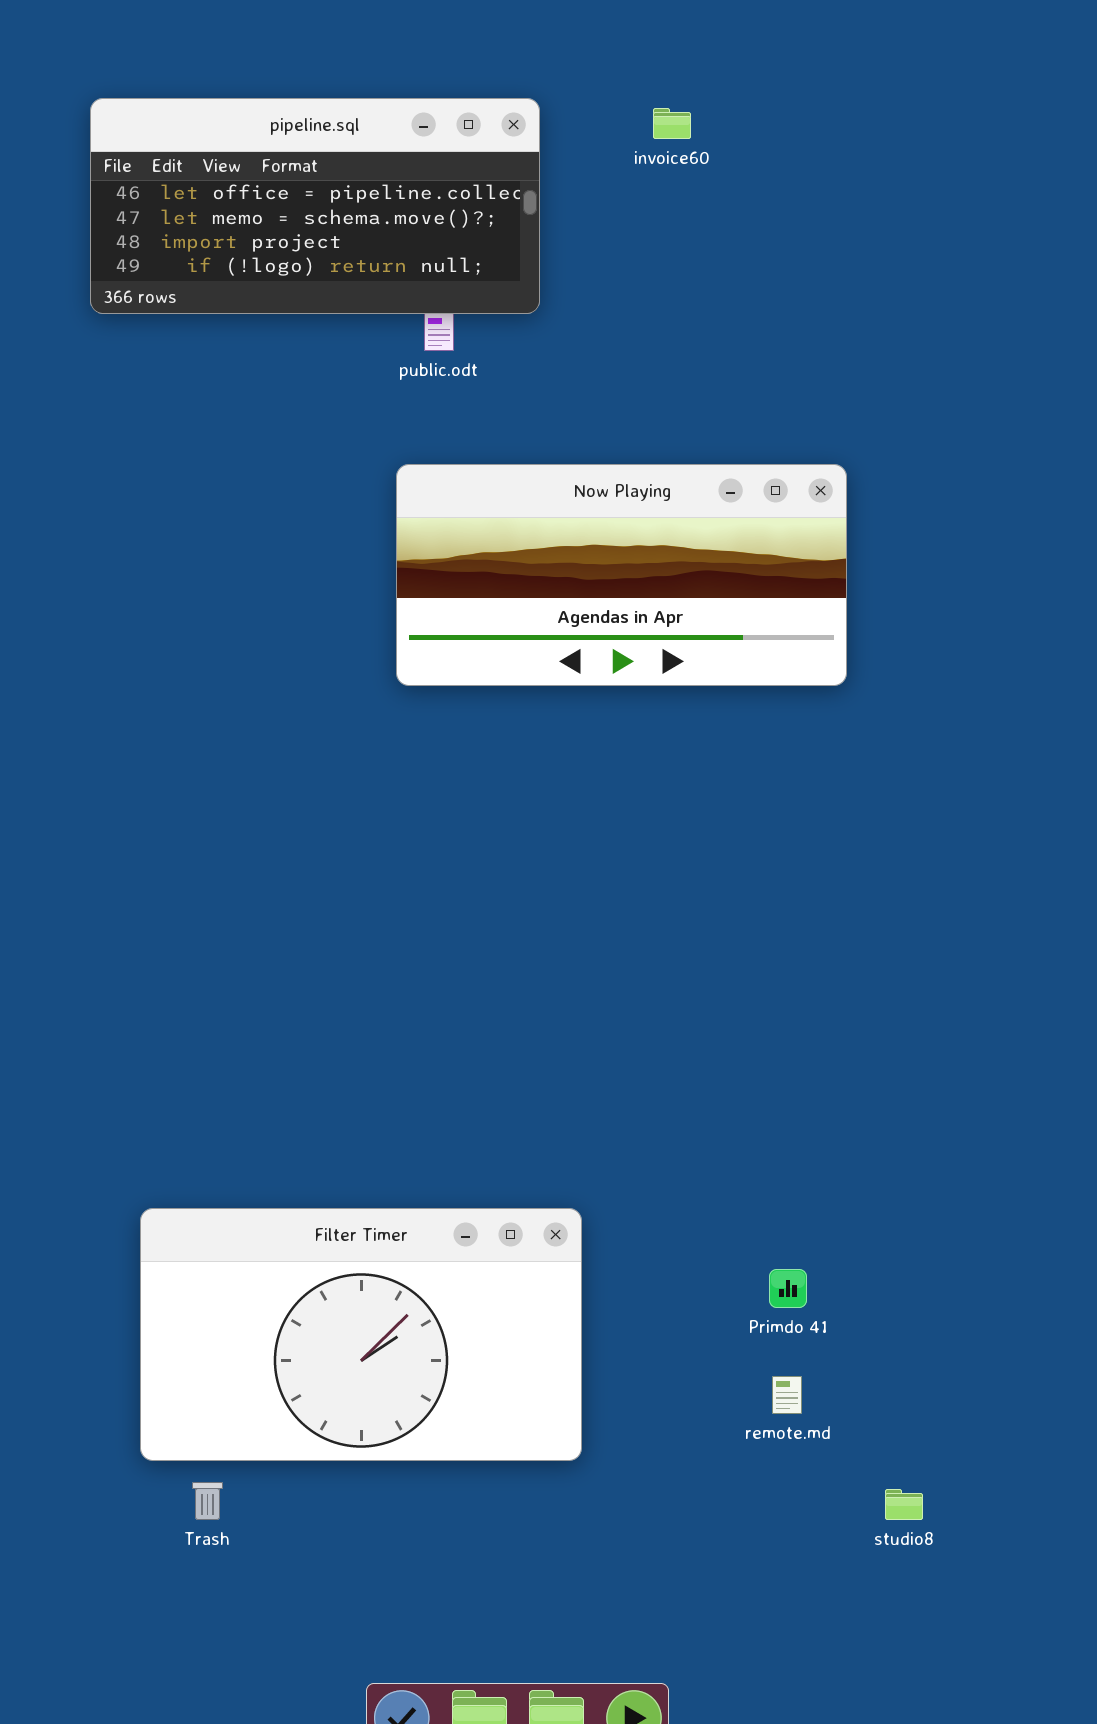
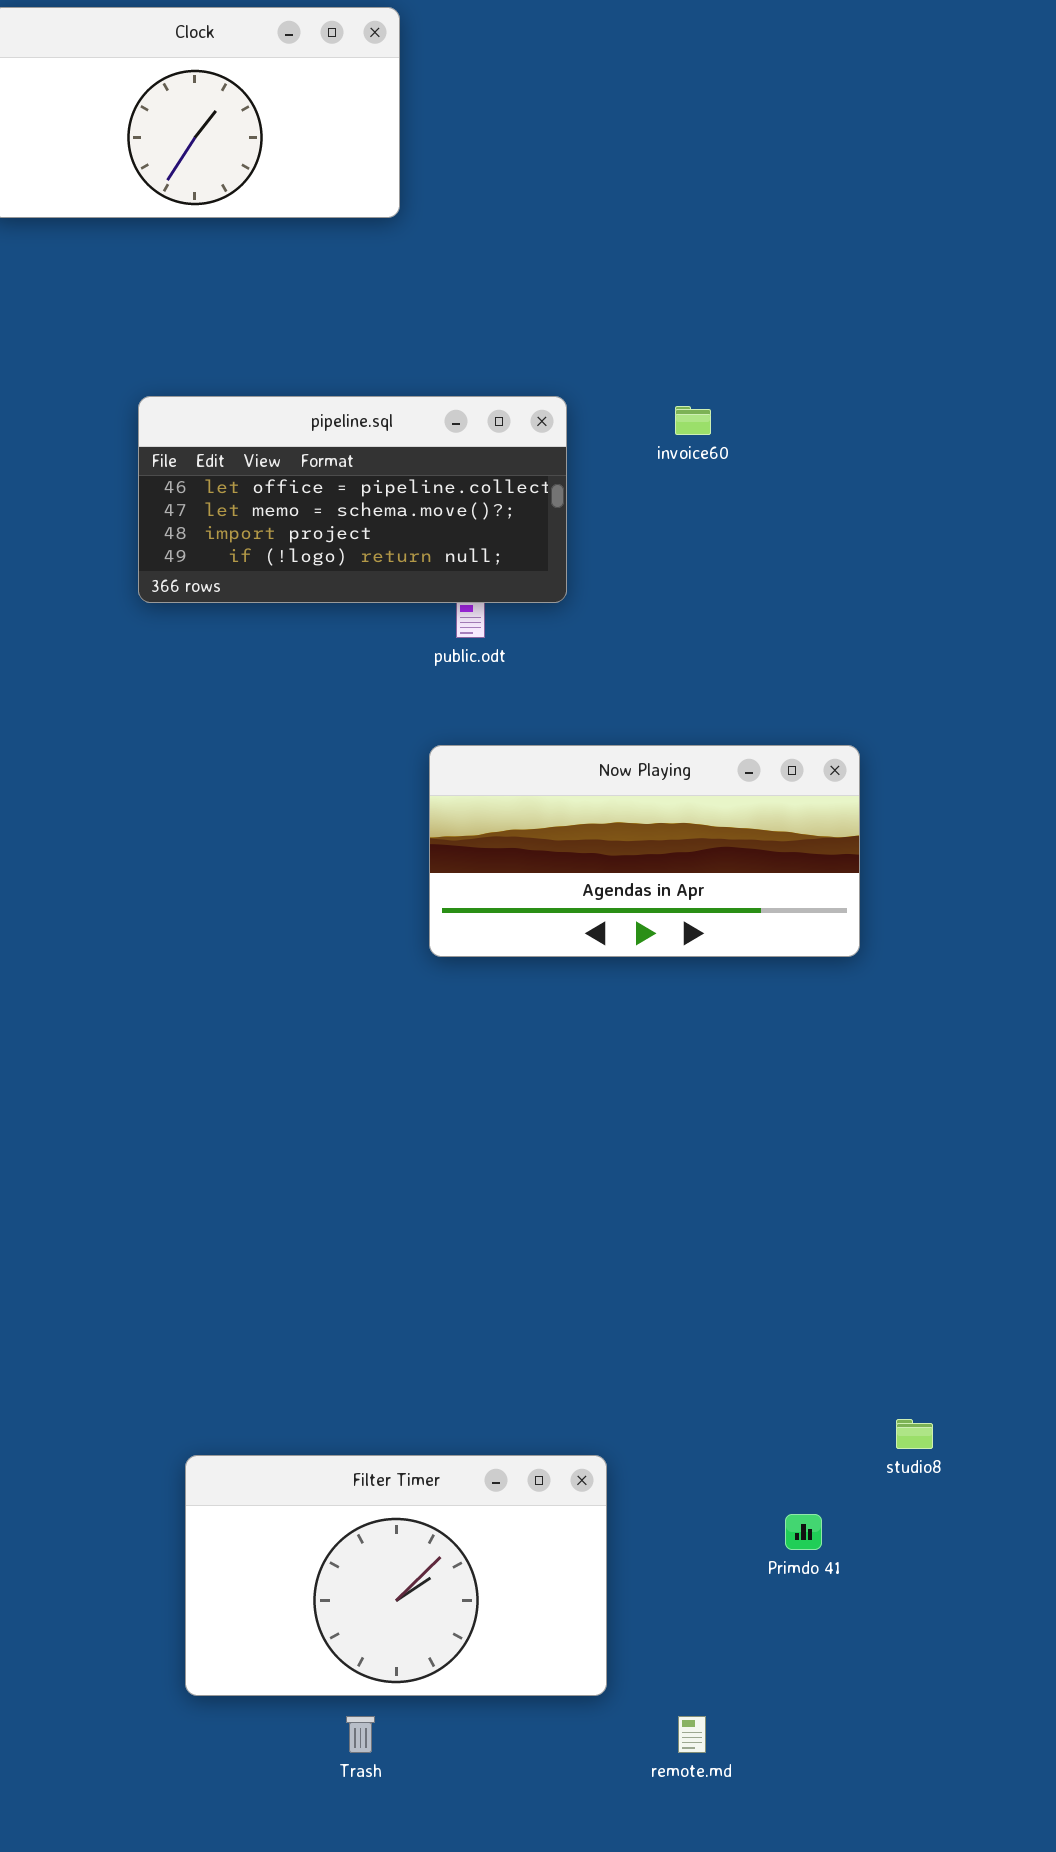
remote.md: [772,1376,802,1414] -> [678,1716,706,1753], moved
Trash: [192,1482,223,1520] -> [346,1716,375,1753], moved
studio8: [885,1489,923,1520] -> [896,1419,933,1449], moved

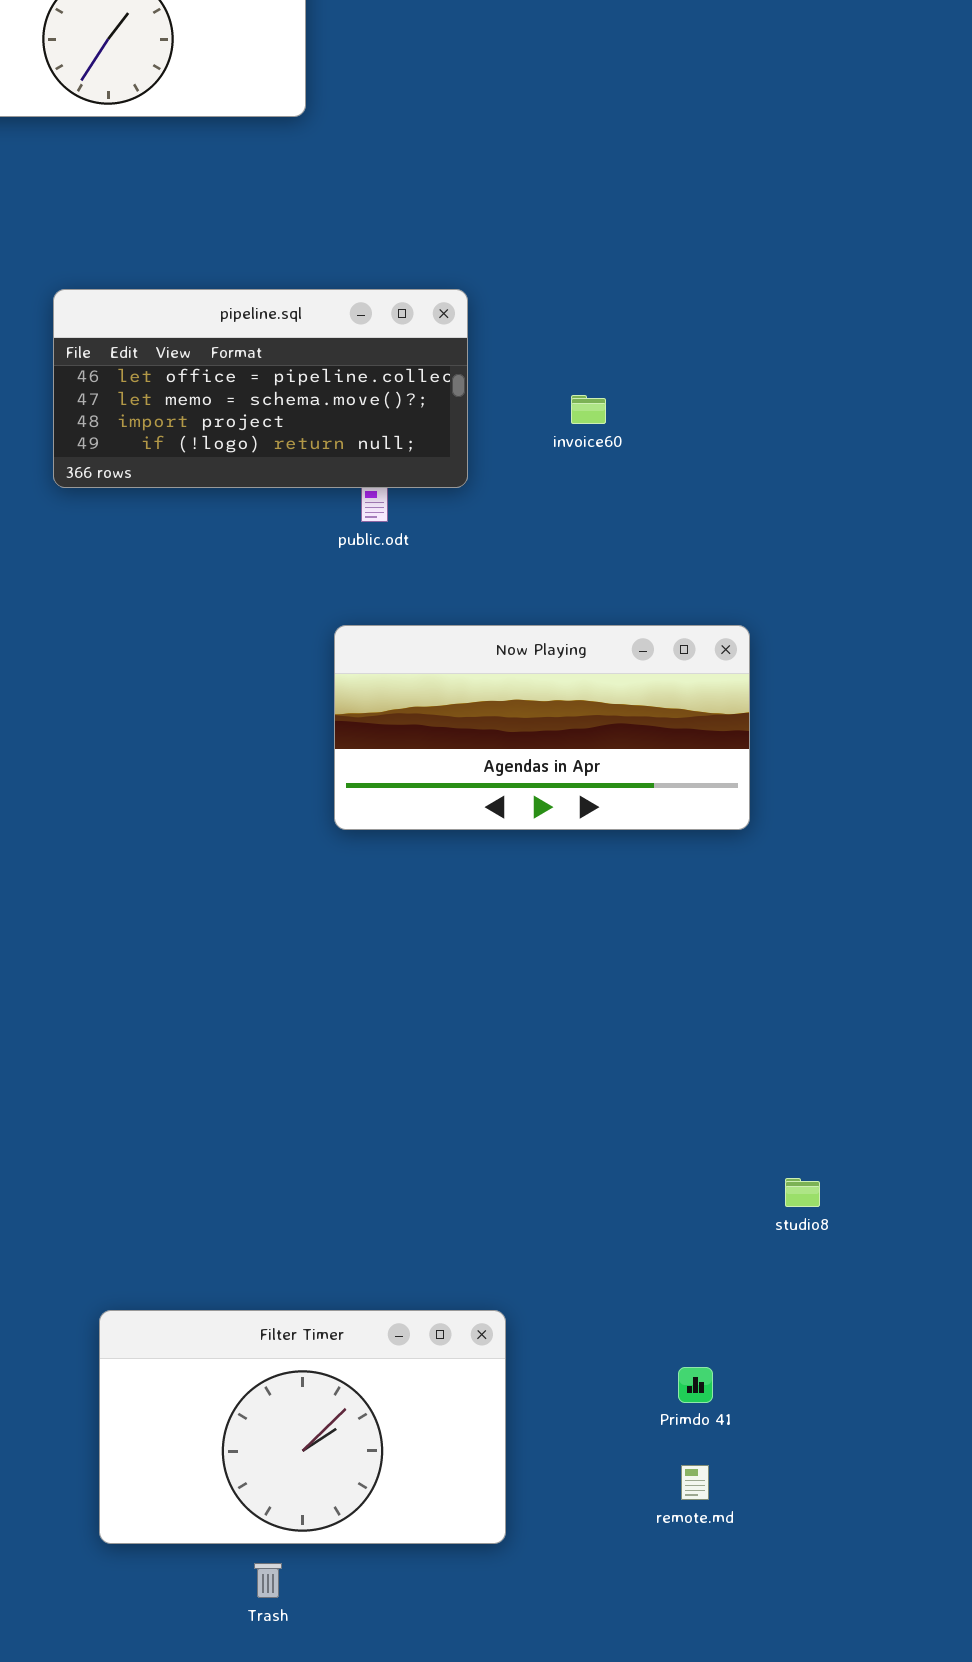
invoice60: [675,406,711,435] -> [571,395,606,424], moved
studio8: [896,1419,933,1449] -> [785,1178,820,1207], moved
remote.md: [678,1716,706,1753] -> [681,1465,709,1500], moved

